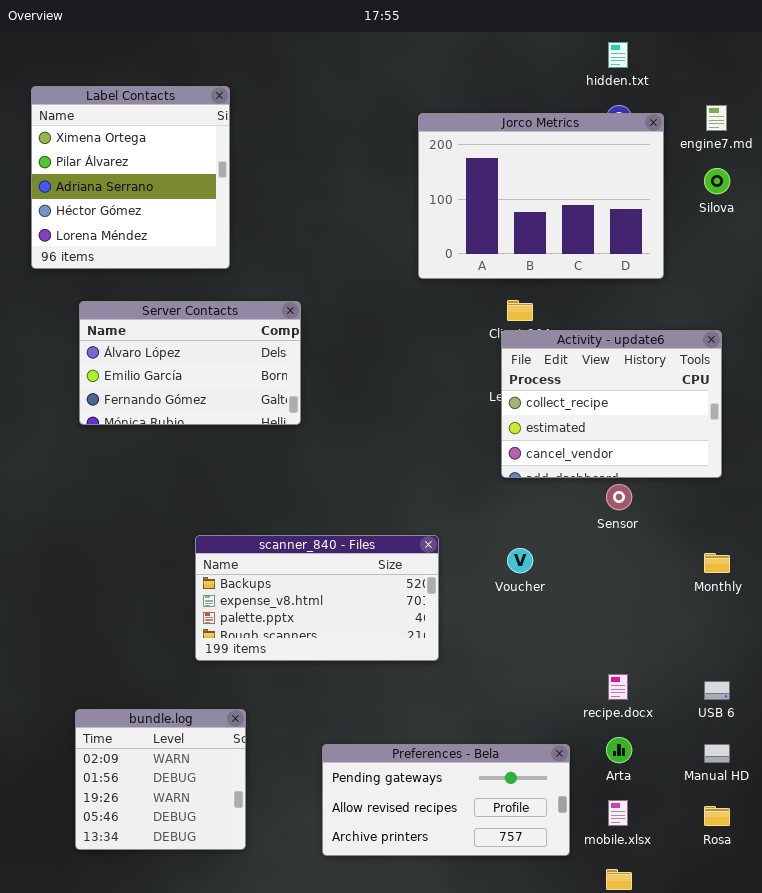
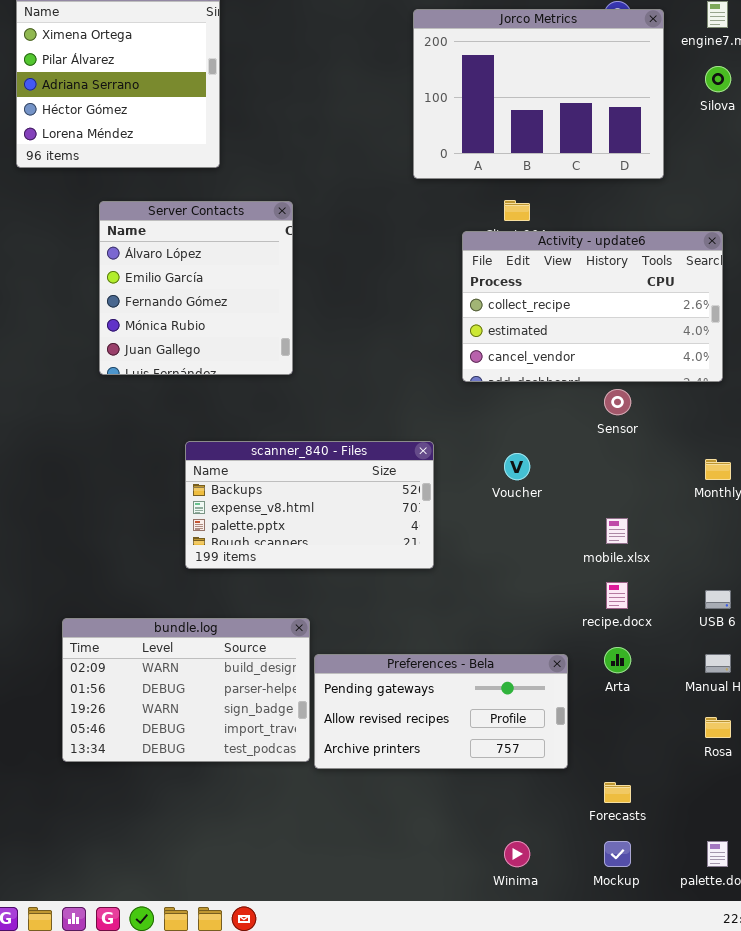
Server Contacts: [79,301,301,425] -> [99,201,293,375], resized
Activity - update6: [501,330,722,478] -> [462,231,723,382], resized
bundle.log: [75,709,246,850] -> [62,618,310,762], resized
mobile.xlsx: [608,800,628,826] -> [606,518,628,544], moved

